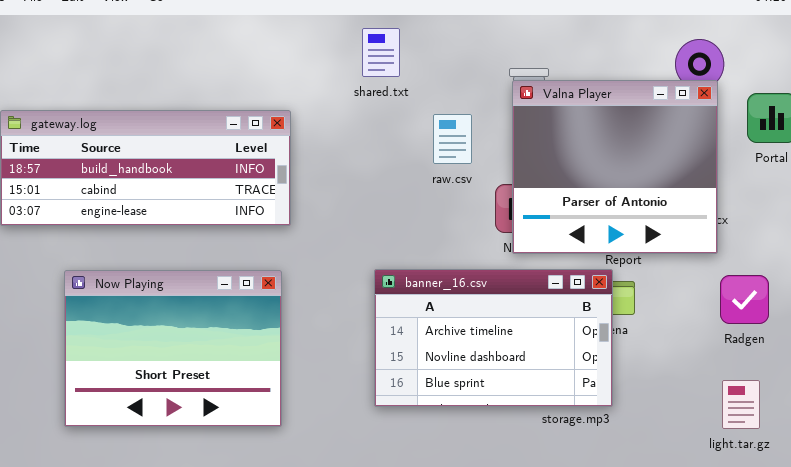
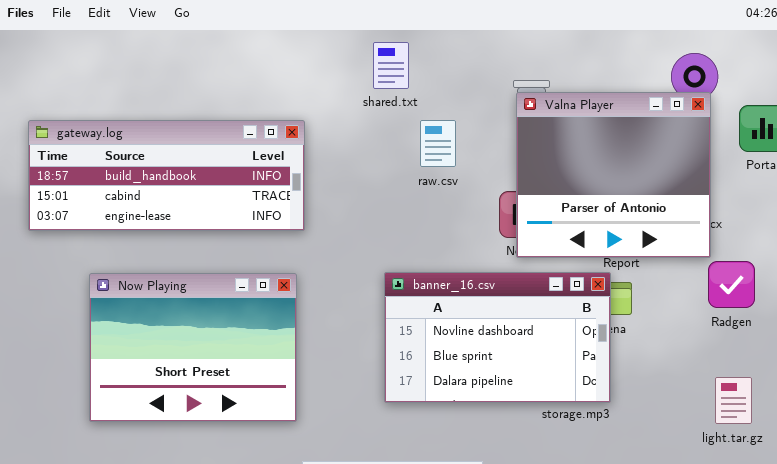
raw.csv: [433,114,472,164] -> [420,120,456,167], moved
banner_16.csv: [374,269,613,407] -> [384,272,611,403], scrolled down 1 row
Radgen: [720,275,769,324] -> [708,261,755,308], moved

